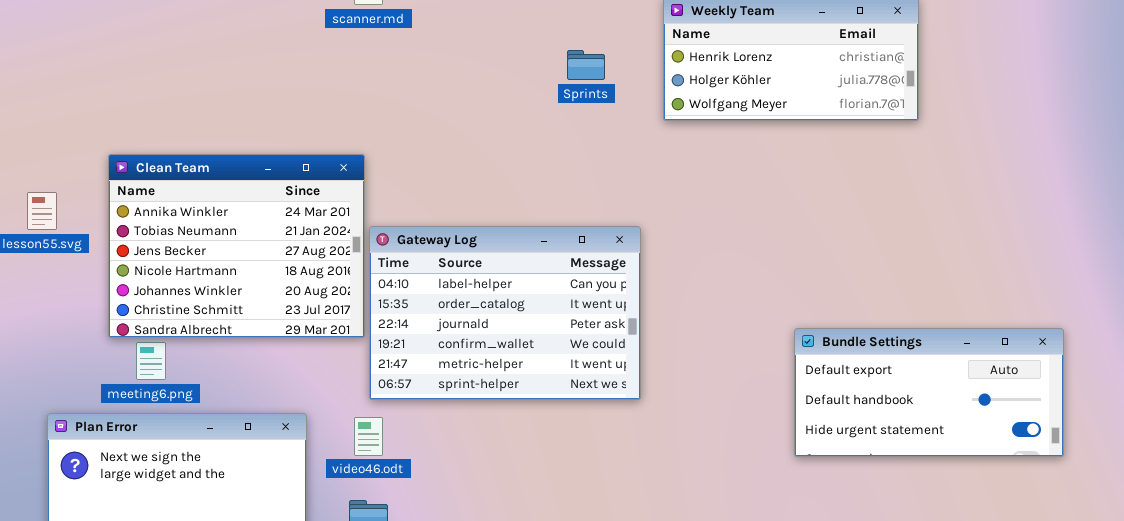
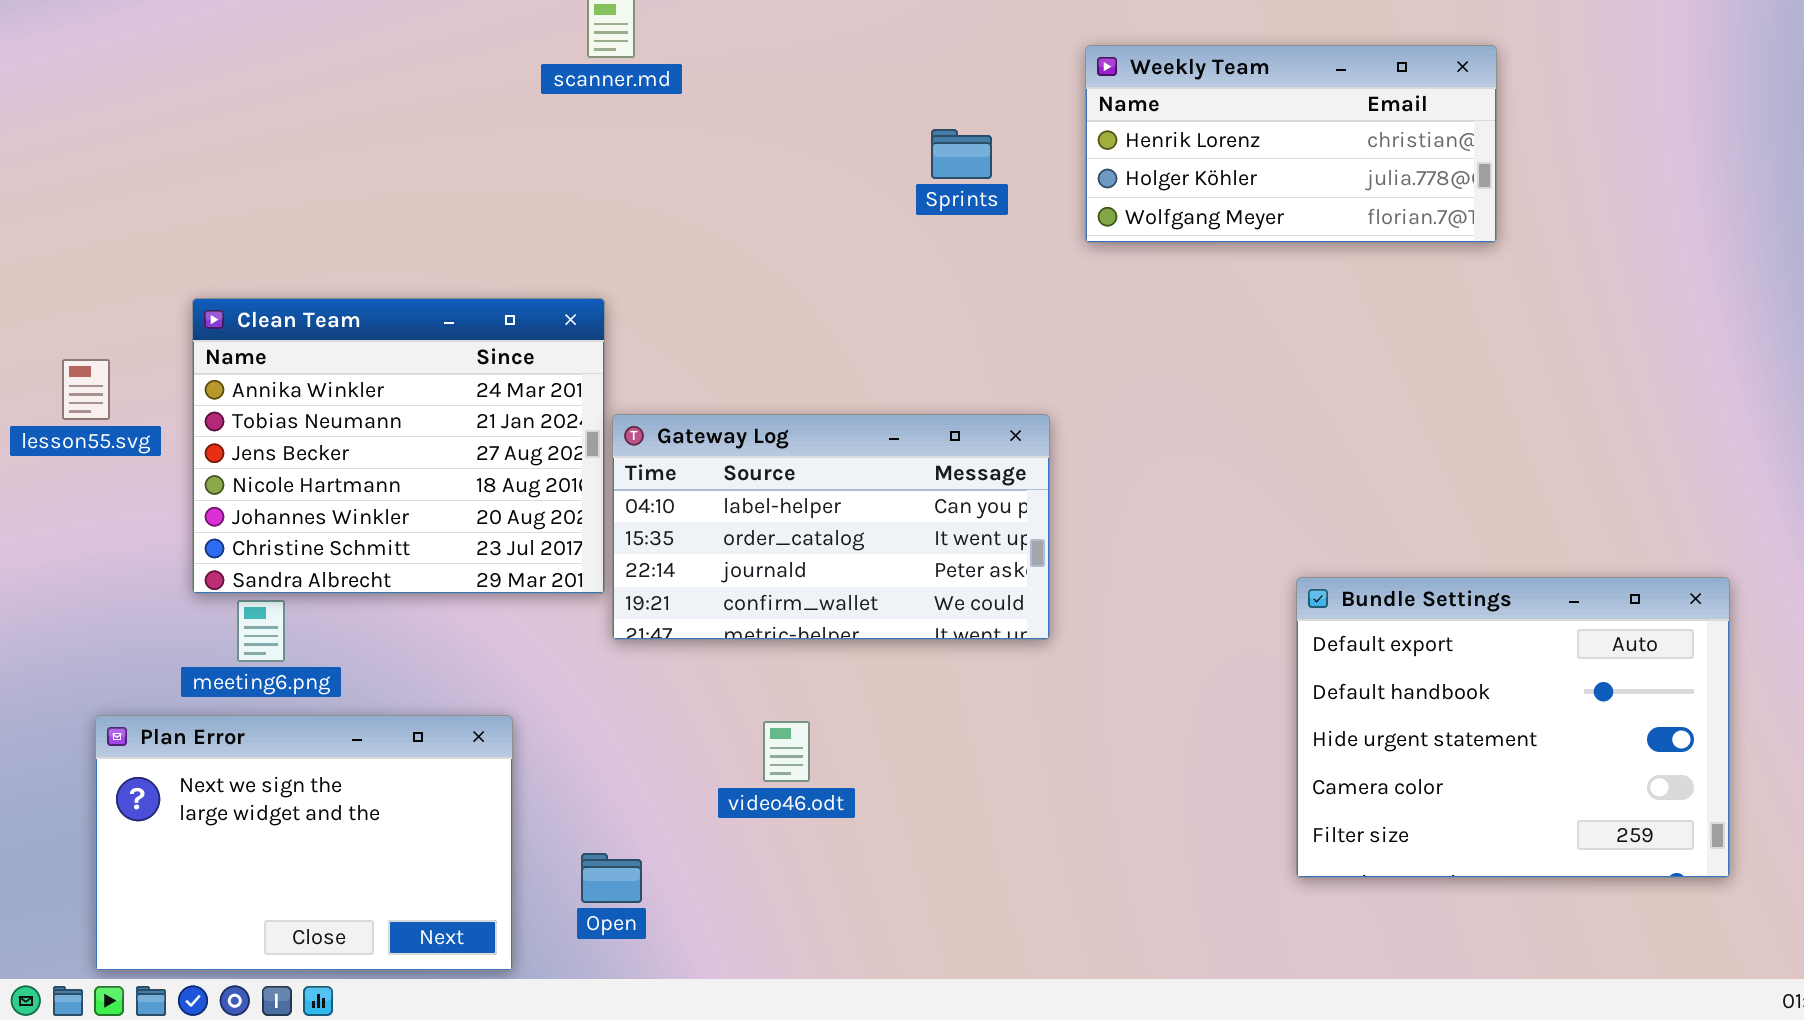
Gateway Log: [369,226,641,400] -> [612,414,1050,640], resized
Bundle Settings: [794,328,1064,457] -> [1296,577,1730,878], resized
video46.odt: [354,417,383,456] -> [763,721,810,782], moved

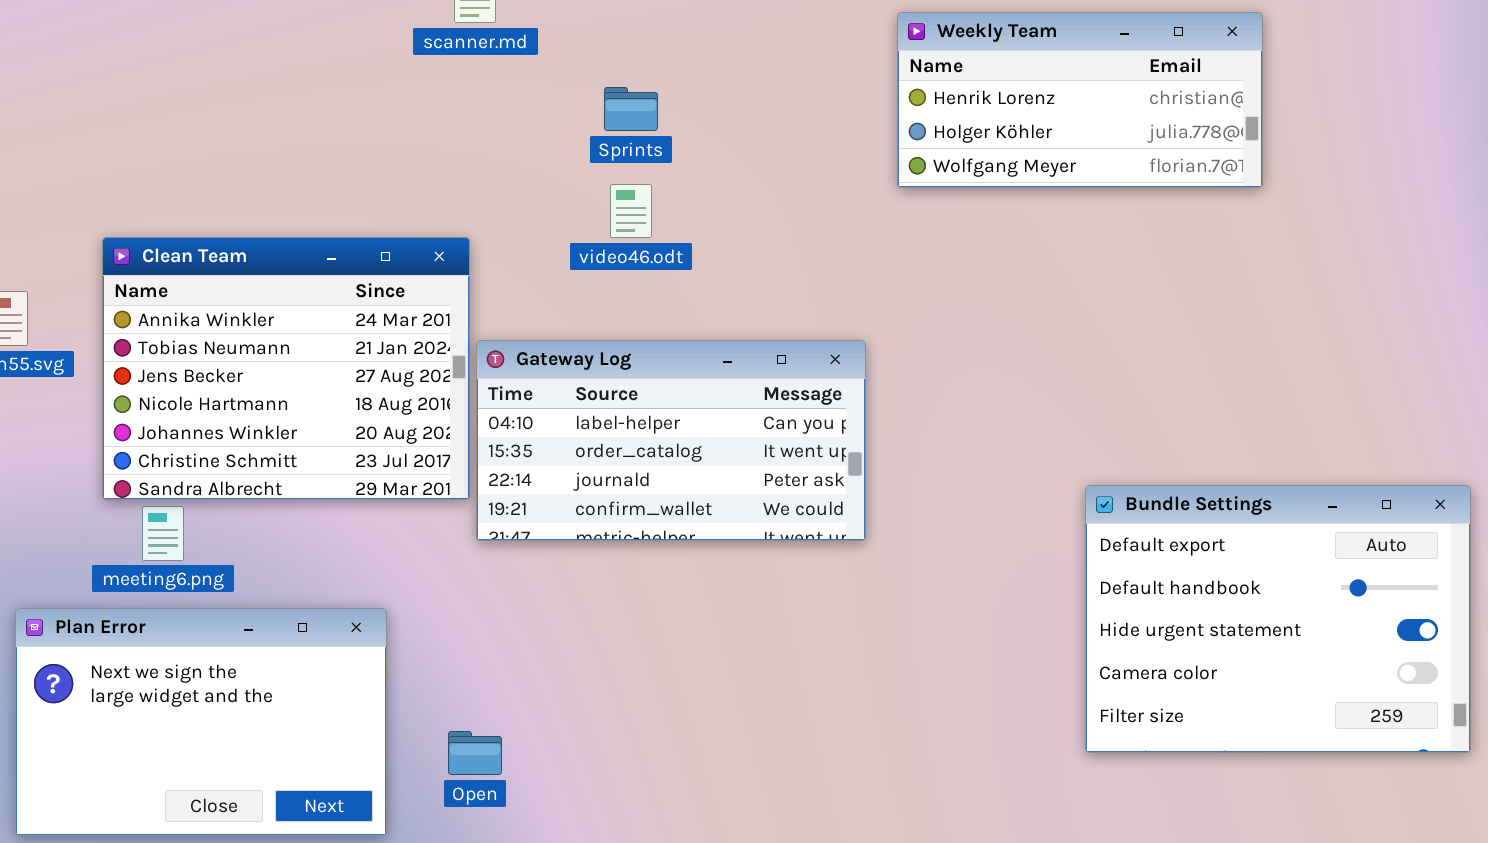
Sprints: [931,129,992,179] -> [604,87,658,131], moved
video46.odt: [763,721,810,782] -> [610,184,652,238], moved

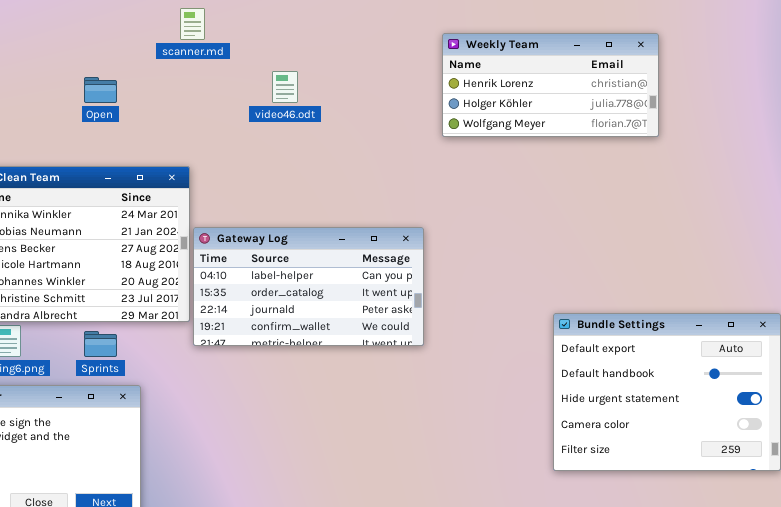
Sprints: [604,87,658,131] -> [84,331,117,357], moved
video46.odt: [610,184,652,238] -> [272,71,298,103], moved
Open: [448,731,502,775] -> [84,77,117,103], moved

